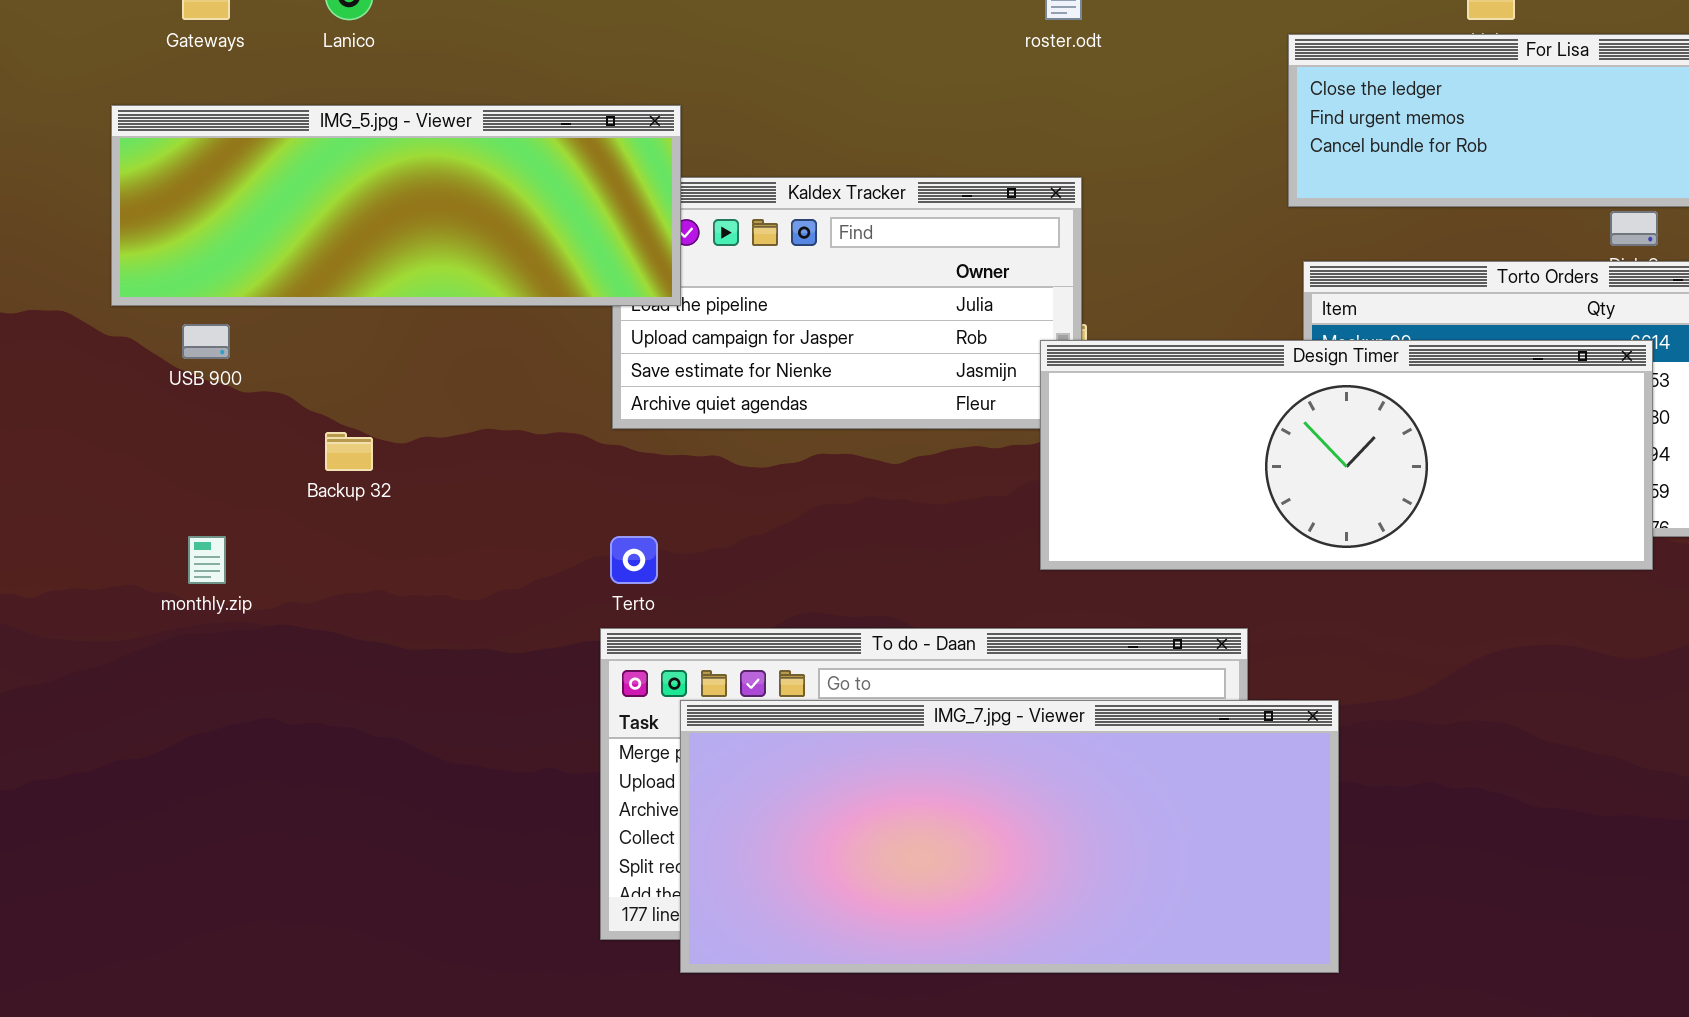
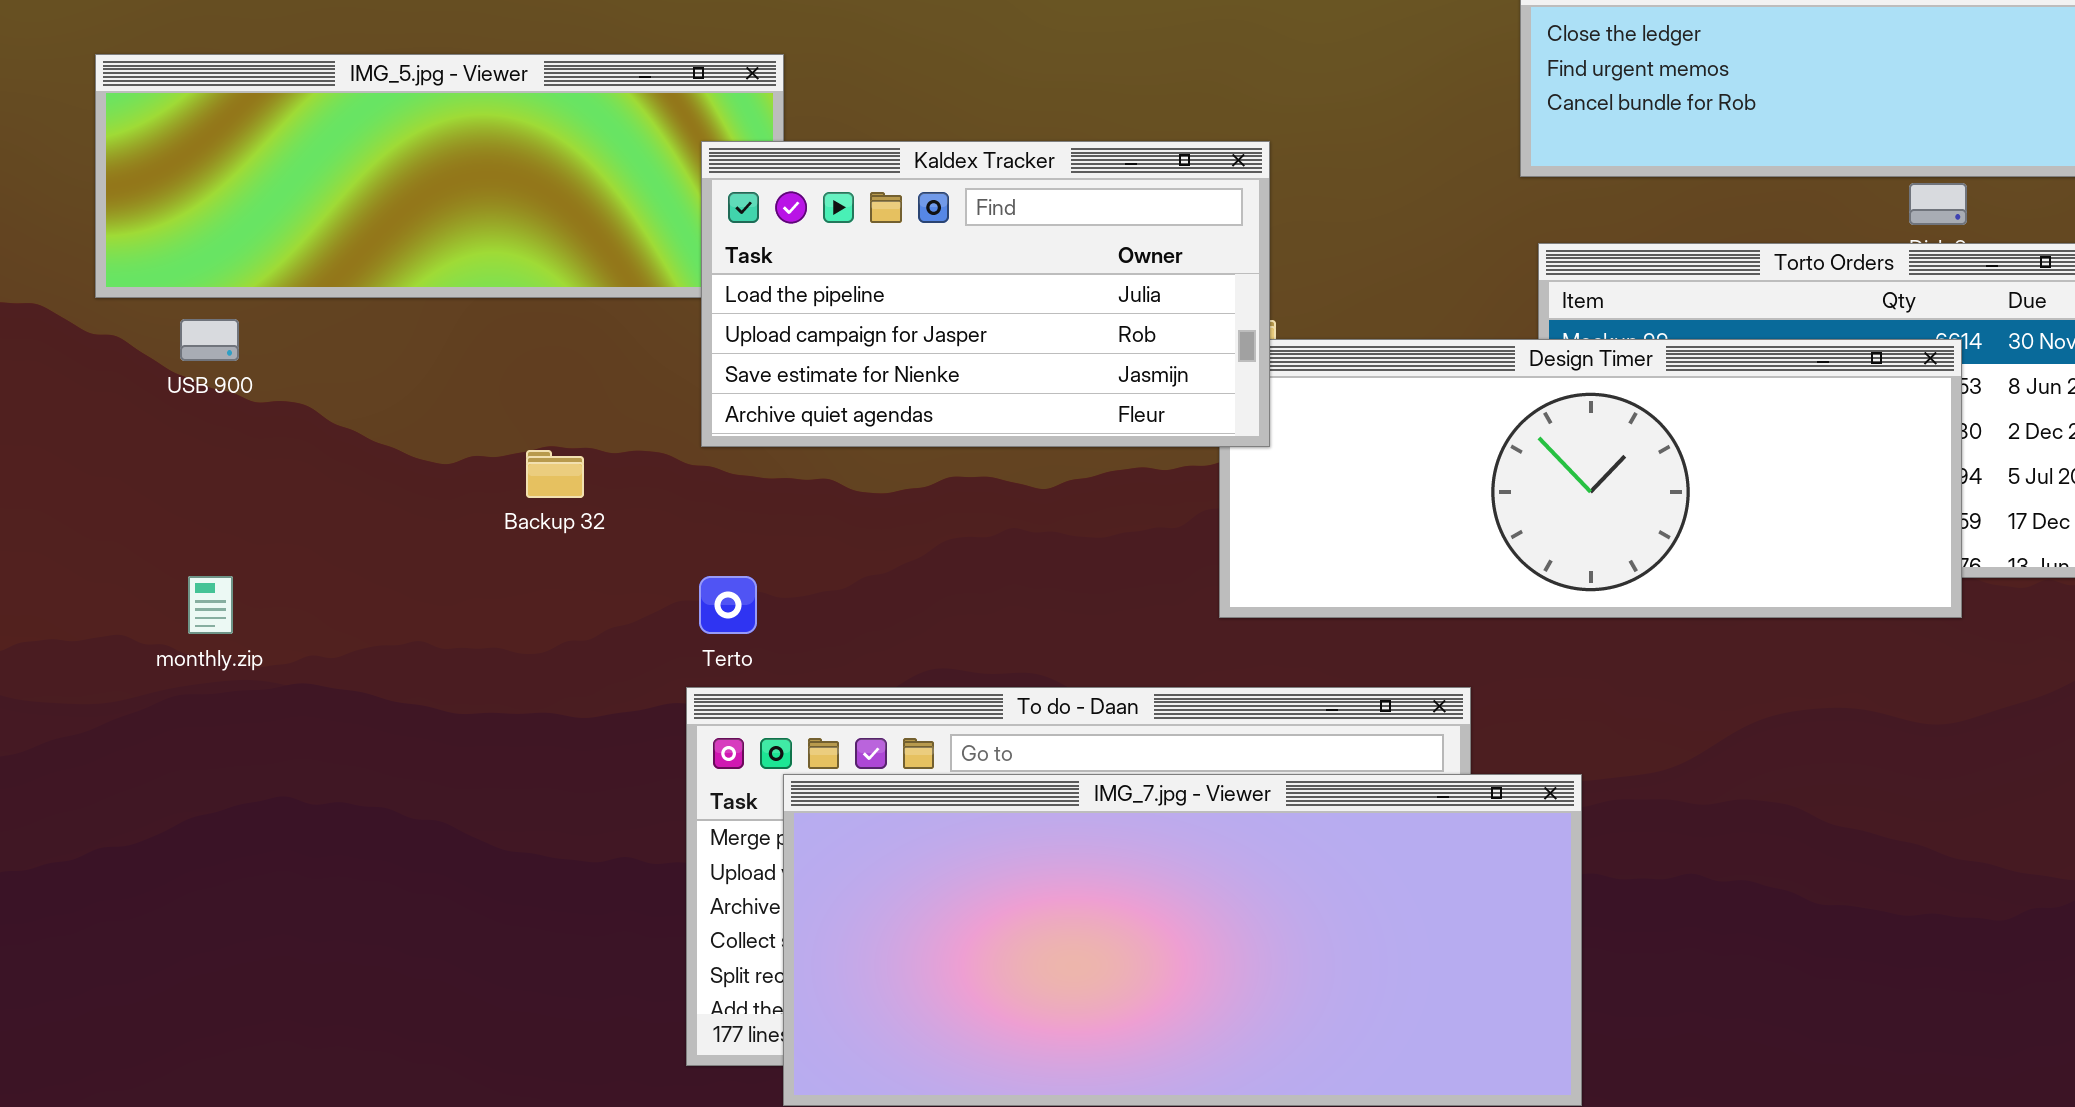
Kaldex Tracker: [612,177,1082,429] -> [701,141,1270,447], raised
Backup 32: [325,432,373,471] -> [526,450,584,498], moved

